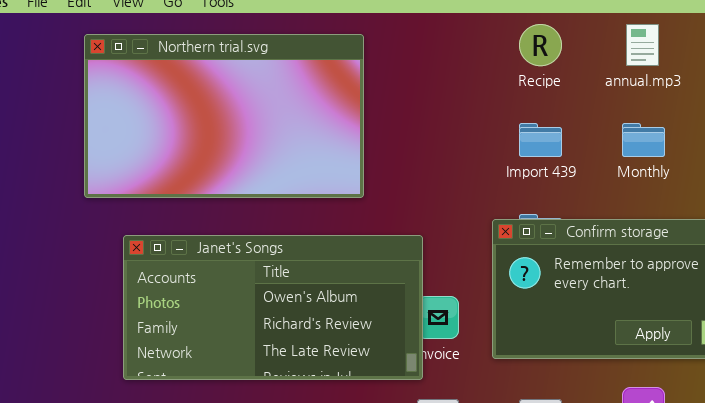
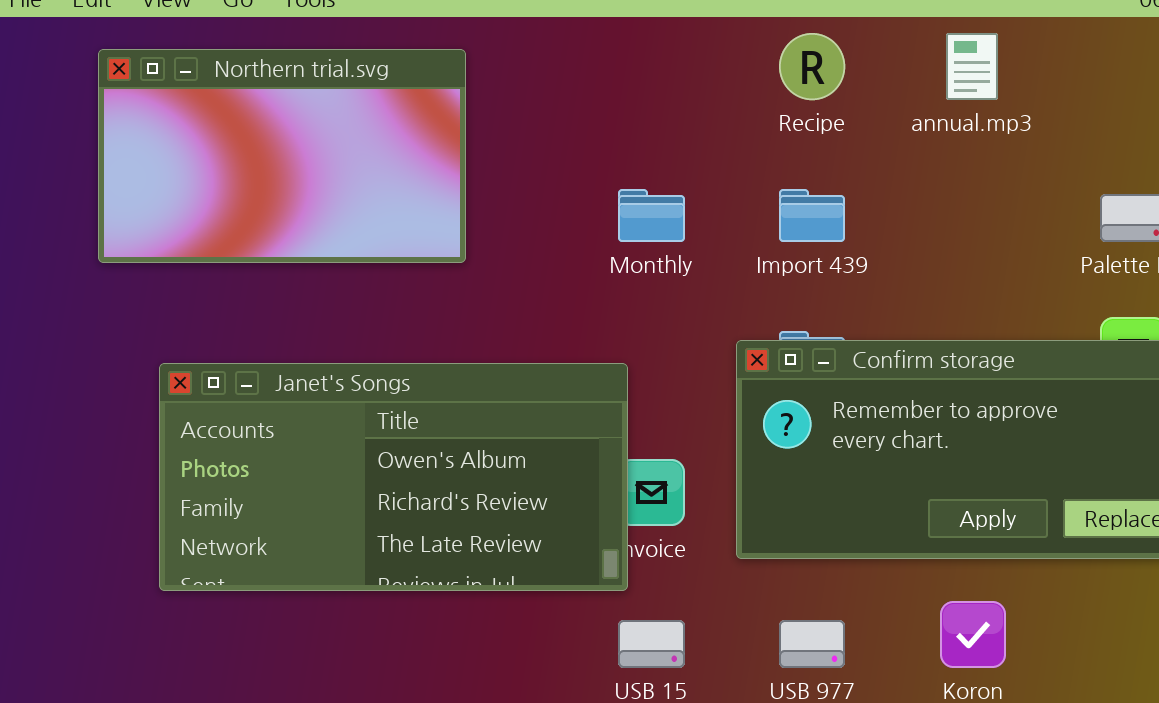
Northern trial.svg: [84,34,364,198] -> [98,49,466,263], resized
Monthly: [622,123,665,157] -> [618,189,685,242], moved

